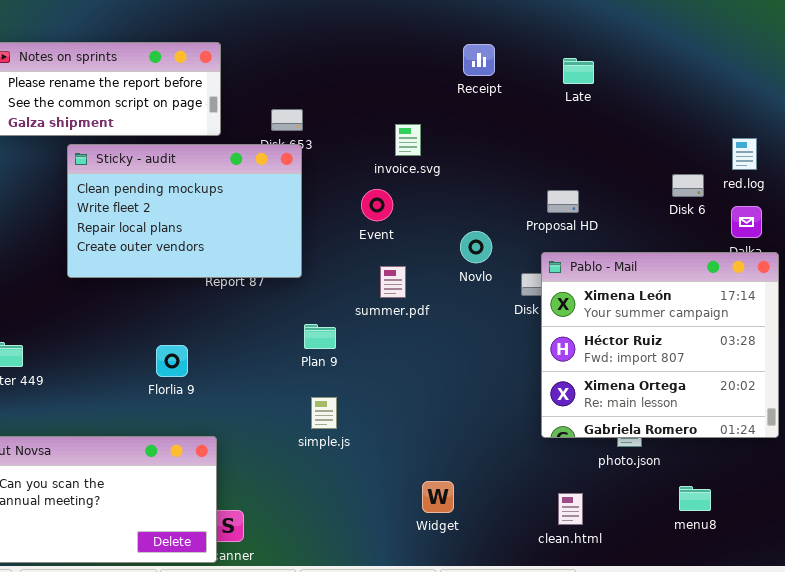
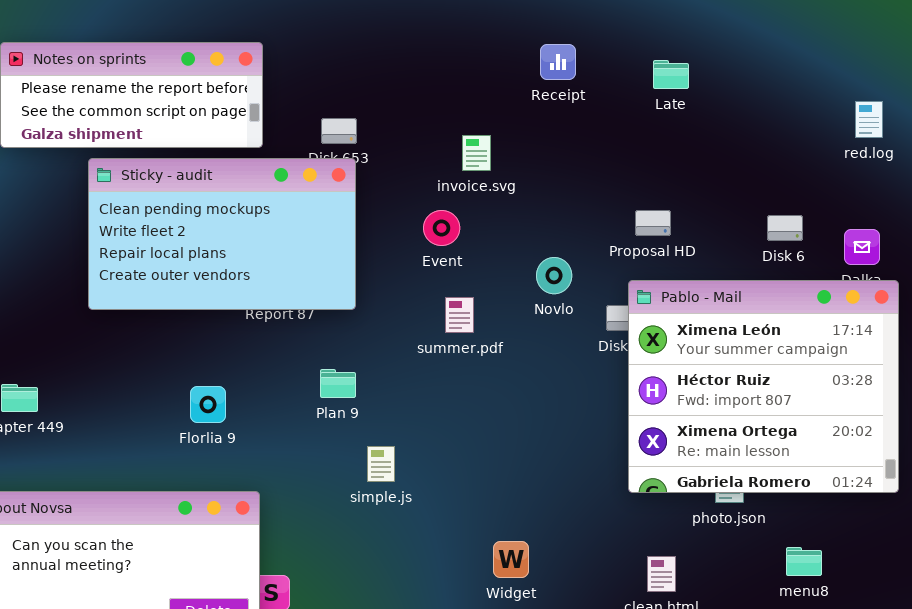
red.log: [732,138,757,170] -> [855,101,883,138], moved
Disk 6: [672,174,704,197] -> [767,215,803,241], moved
Plan 9: [304,324,336,349] -> [320,369,356,398], moved

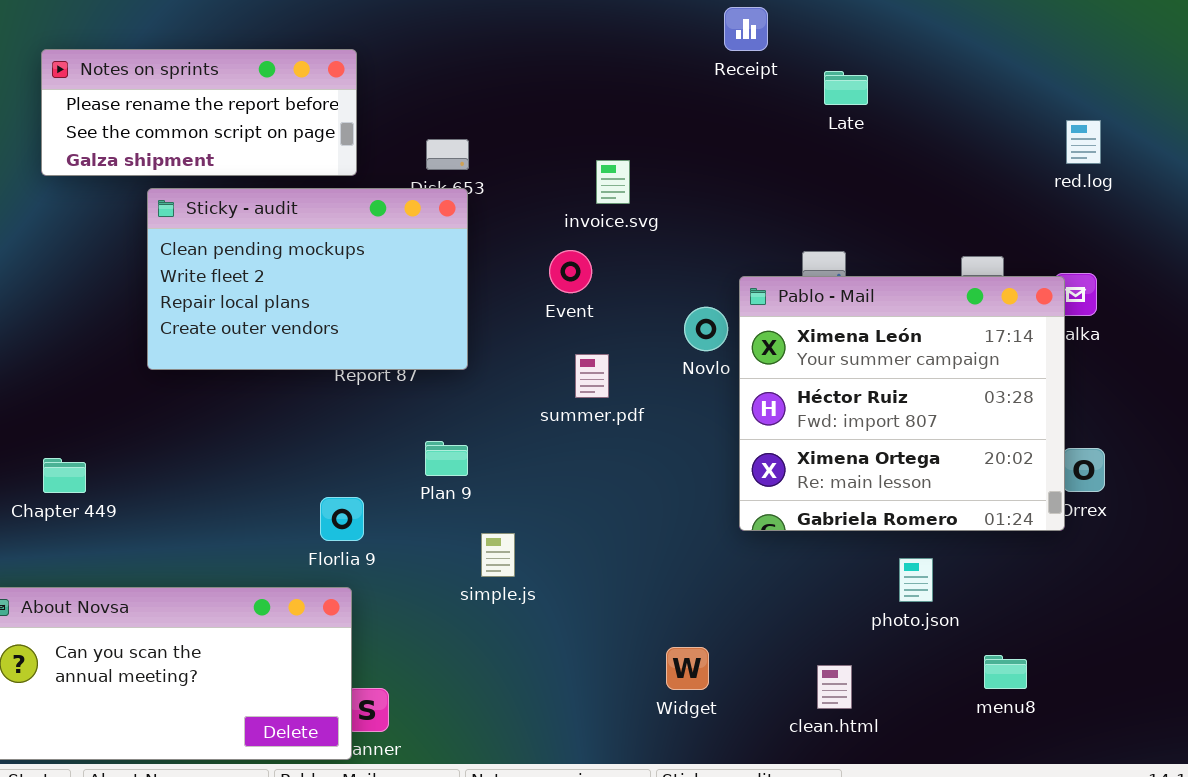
Receipt: [540,44,576,80] -> [724,7,768,51], moved
Pablo - Mail: [628,280,899,493] -> [739,276,1065,531], moved
Florlia 9: [190,386,226,423] -> [320,497,364,541], moved
Widget: [493,541,529,578] -> [666,647,709,690], moved

